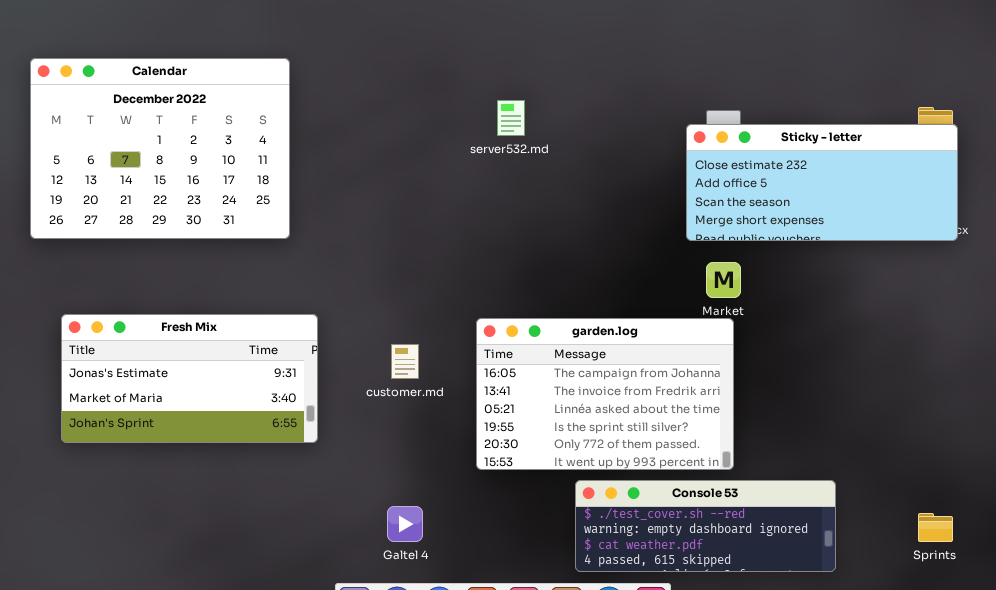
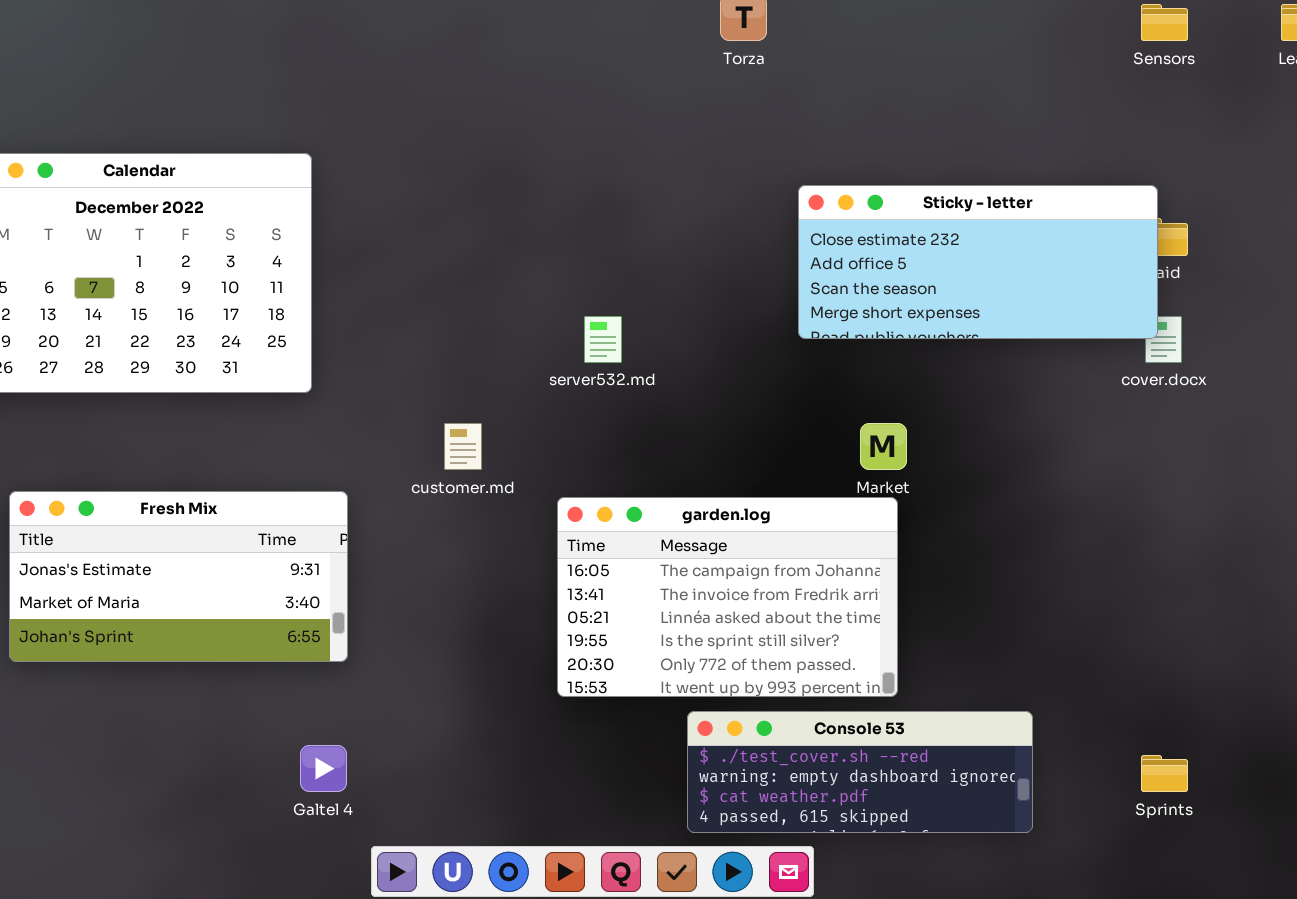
server532.md: [497,100,525,136] -> [584,316,622,363], moved
Sticky - letter: [686,124,958,241] -> [798,185,1158,339], moved
customer.md: [391,344,419,379] -> [444,423,482,470], moved
Galtel 4: [387,506,423,542] -> [300,745,347,792], moved

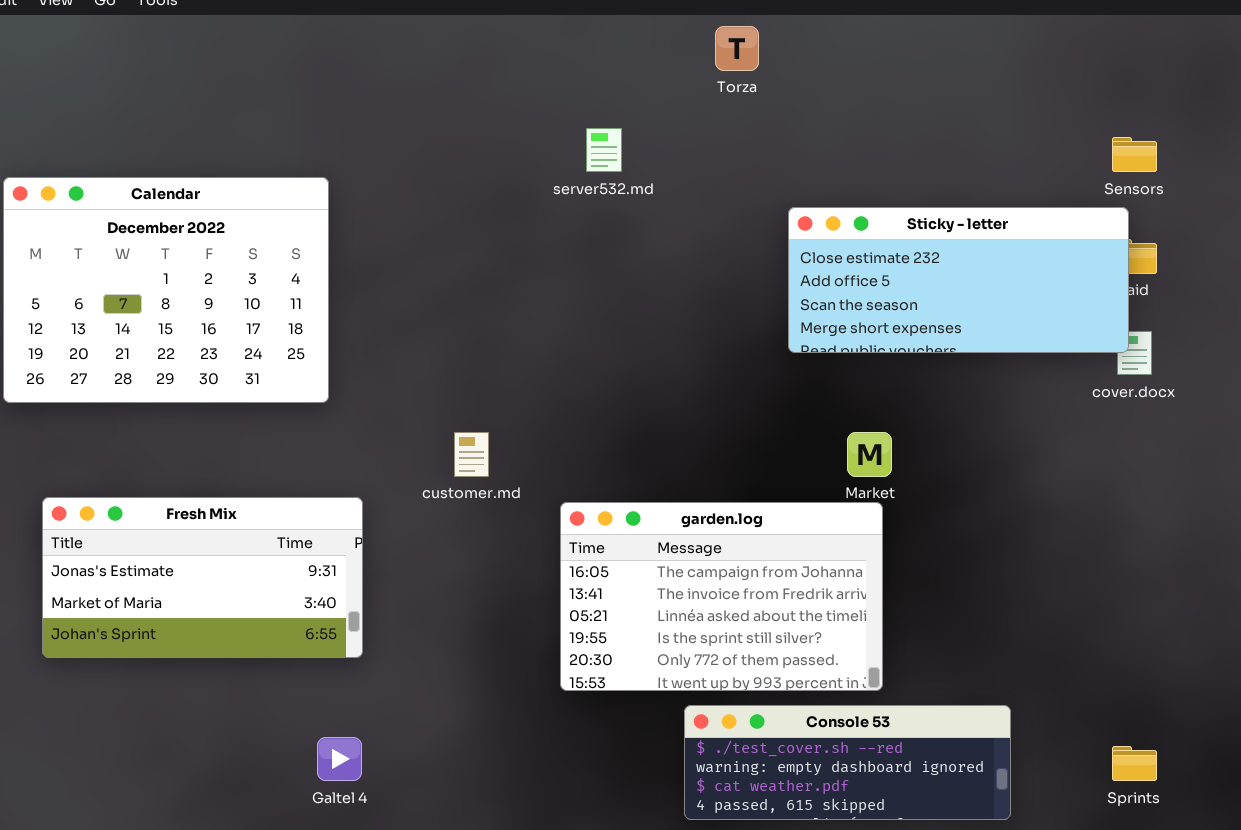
Sensors: [1141,4,1188,41] -> [1112,137,1157,172], moved
server532.md: [584,316,622,363] -> [586,128,622,172], moved

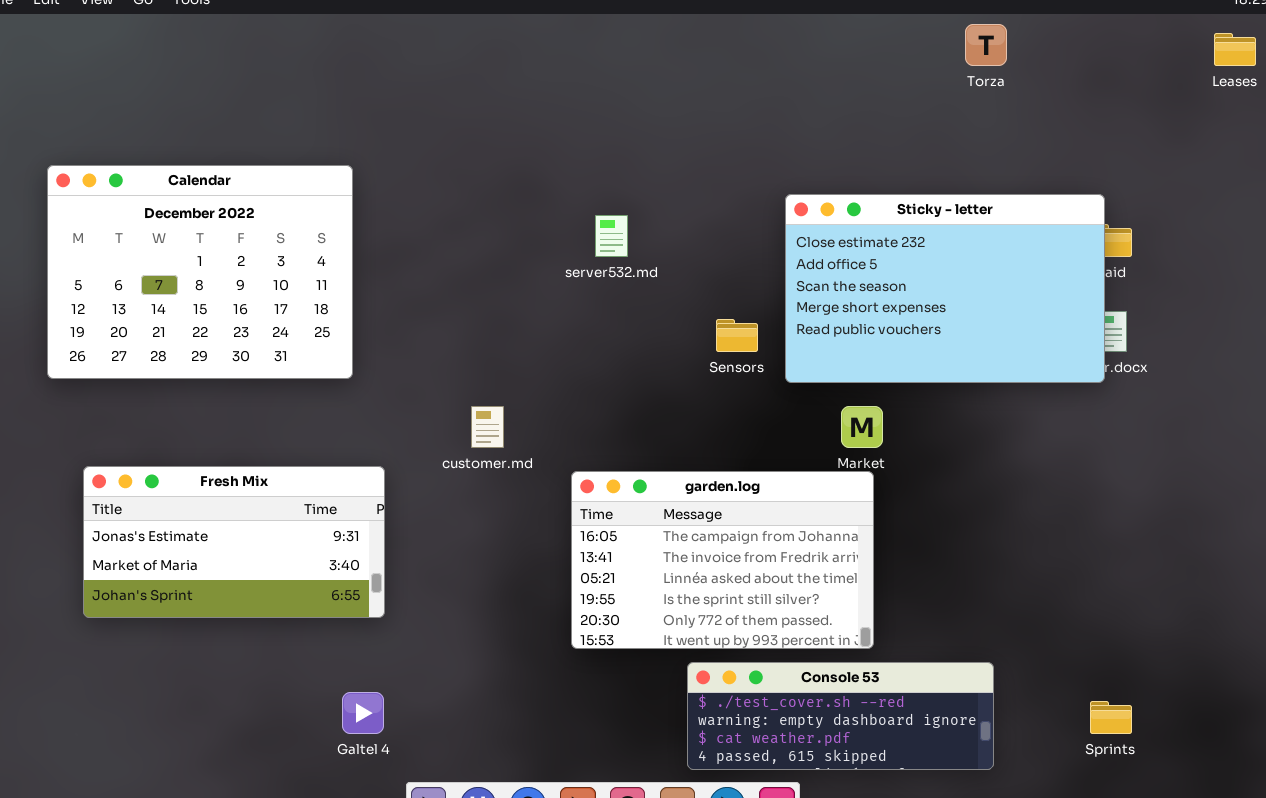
Torza: [715,26,759,71] -> [965,24,1007,66], moved
server532.md: [586,128,622,172] -> [595,215,628,257], moved
Sensors: [1112,137,1157,172] -> [716,319,758,352], moved
Sticky - letter: [788,207,1129,353] -> [785,194,1105,383], resized

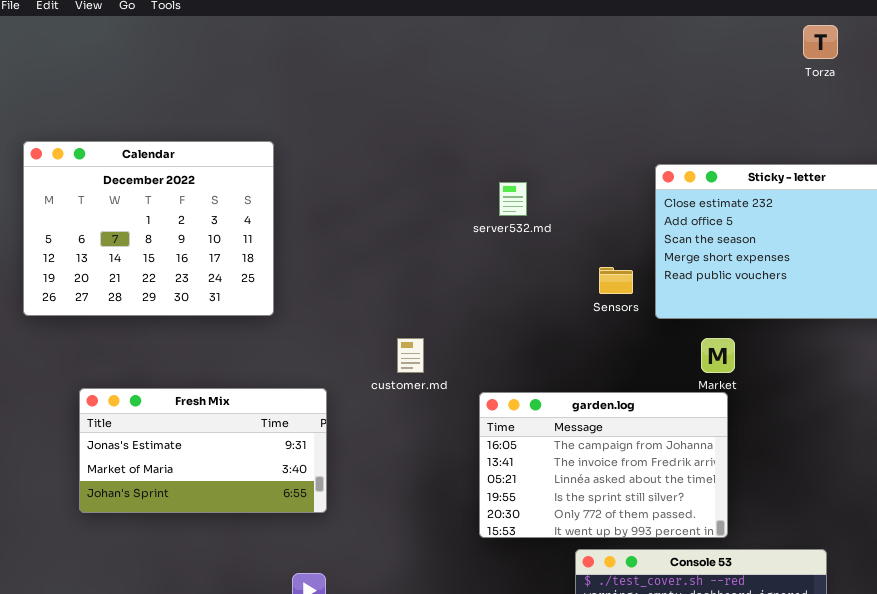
Calendar: [47,165,353,379] -> [23,141,274,316], moved

